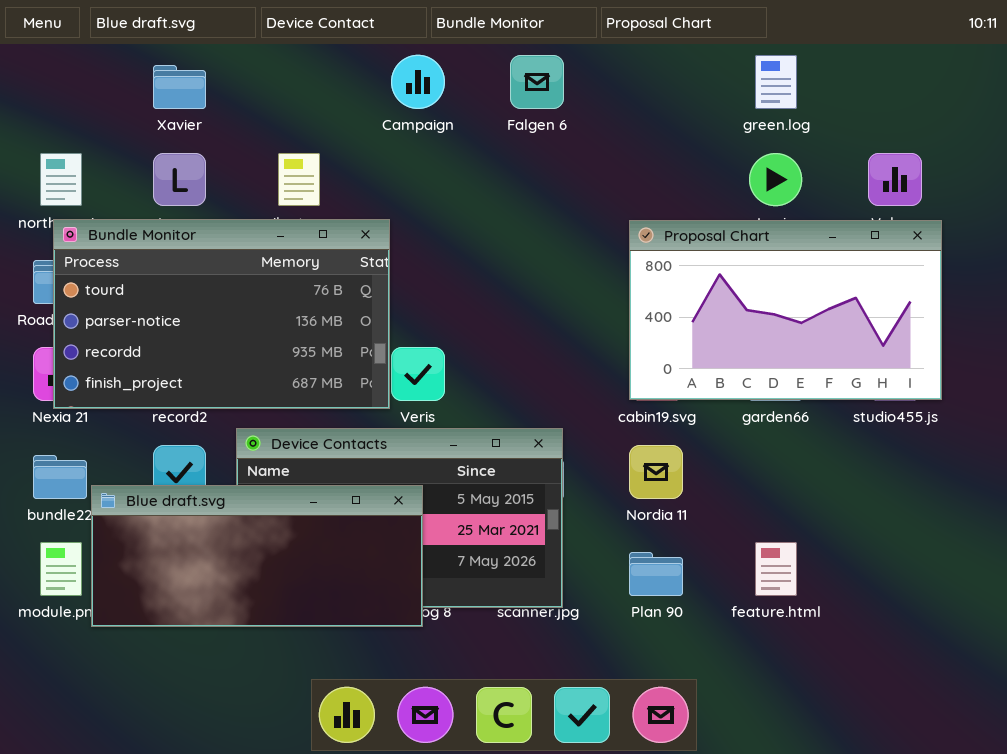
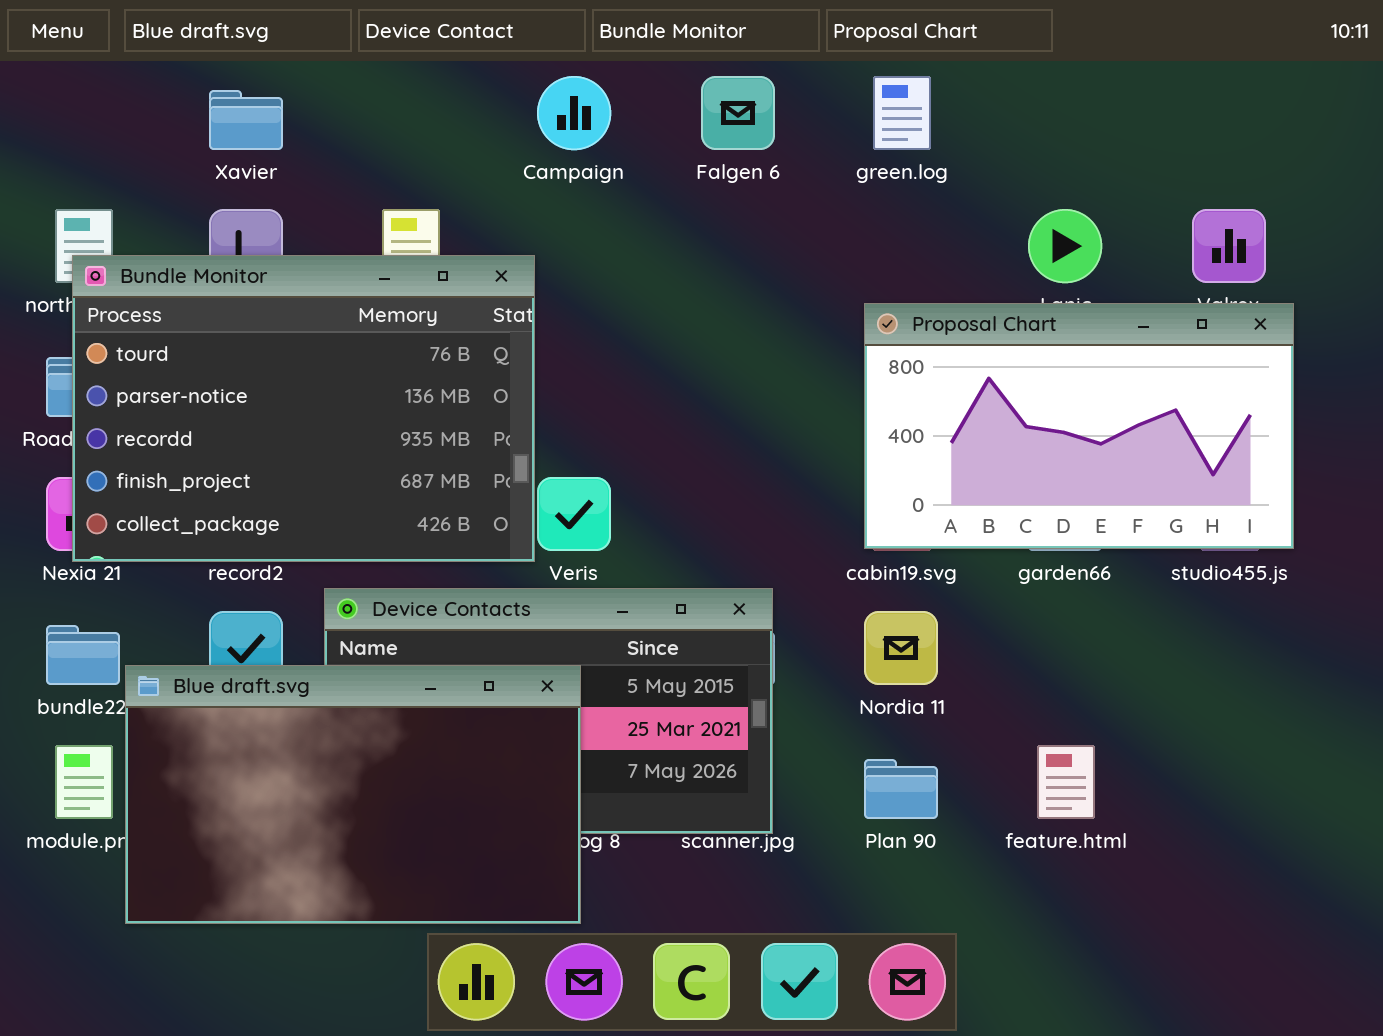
green.log: [755,55,797,109] -> [873,76,931,150], moved
Bundle Monitor: [53,219,390,409] -> [72,255,535,562], resized
Blue draft.svg: [91,485,423,627] -> [125,665,581,924], resized

